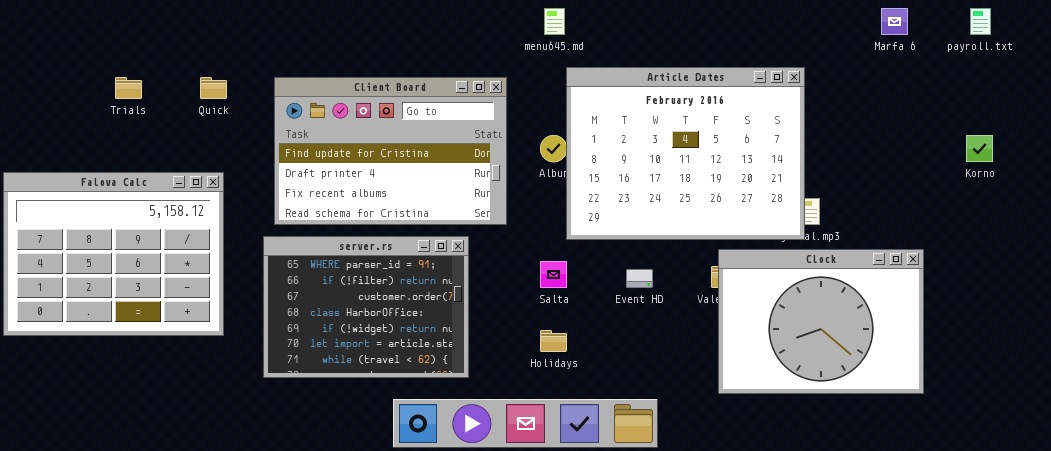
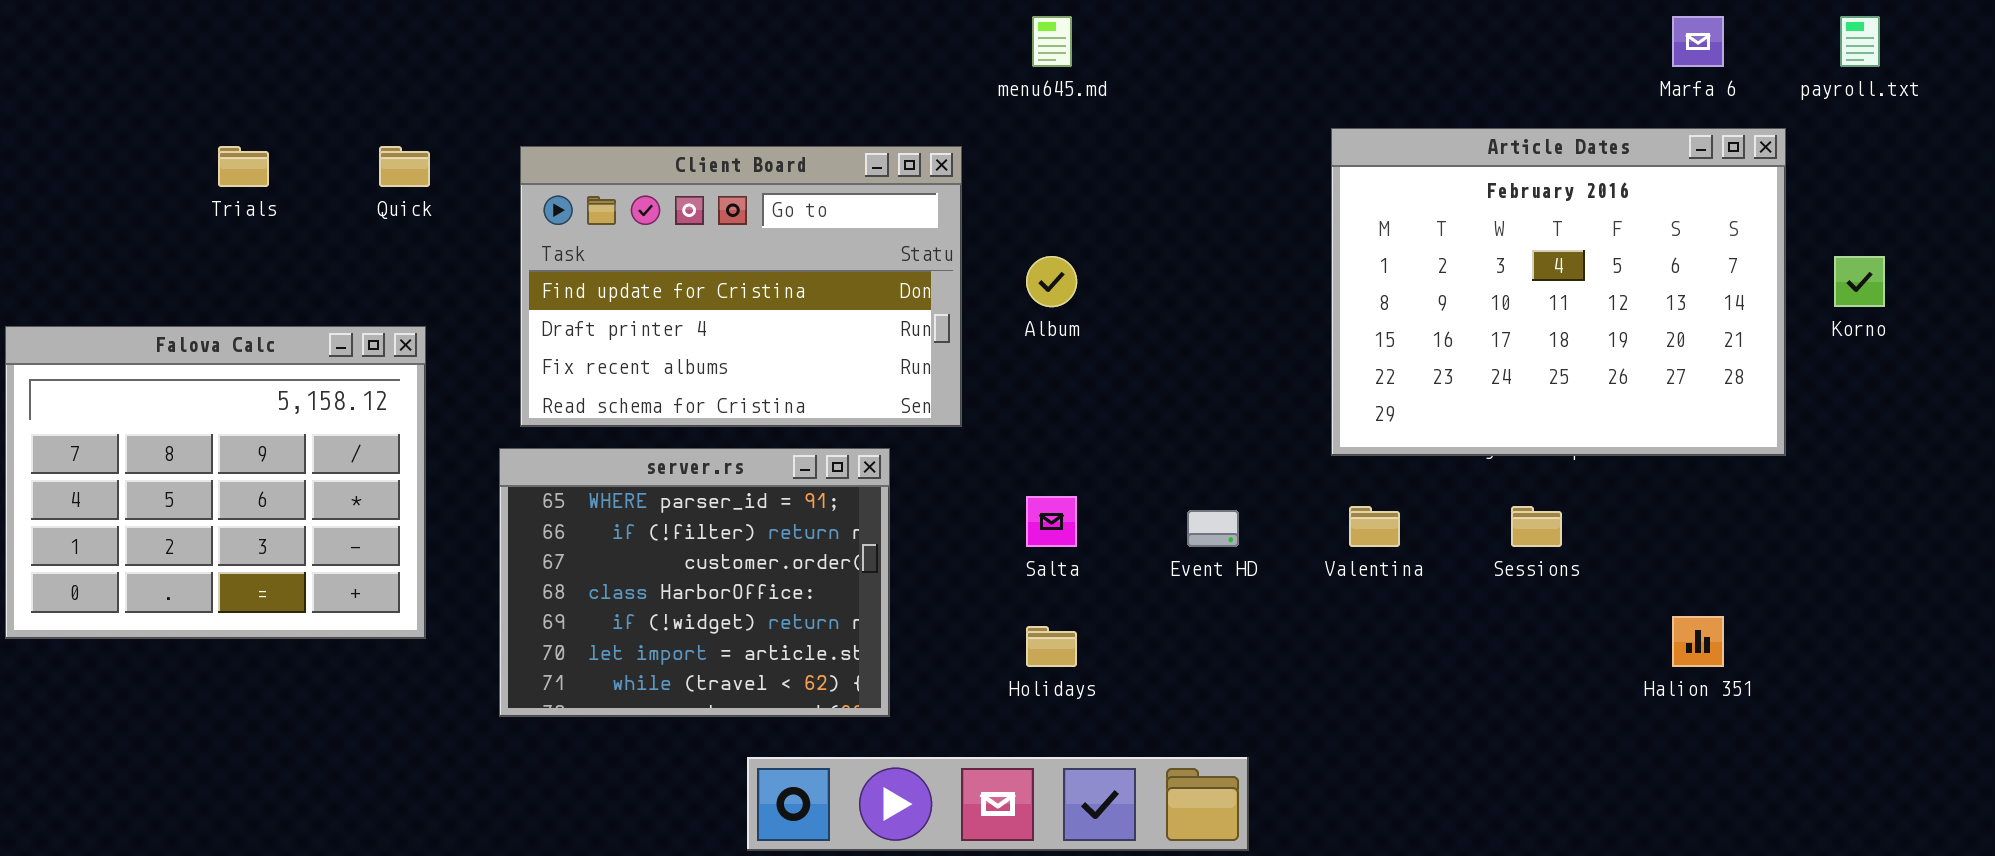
Article Dates: [566,67,805,240] -> [1331,128,1786,456], moved
Clock: [718,249,924,394] -> none, closed

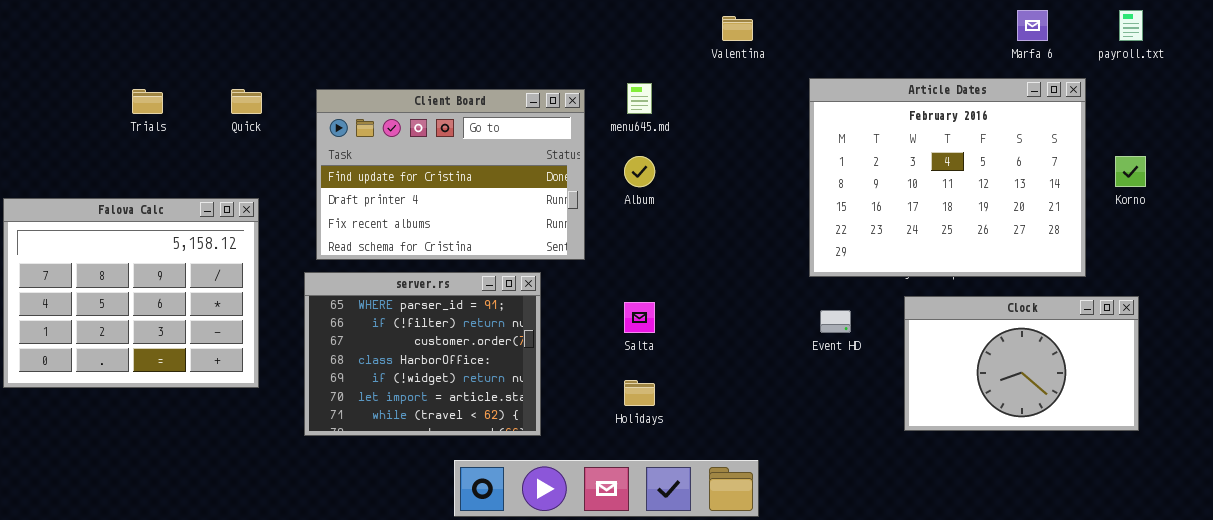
menu645.md: [1032,16,1072,67] -> [627,83,652,114], moved
Clock: none -> [904,296,1139,431], opened
Valentina: [1349,506,1400,547] -> [722,16,753,41], moved
Event HD: [1187,510,1239,547] -> [820,310,851,333], moved

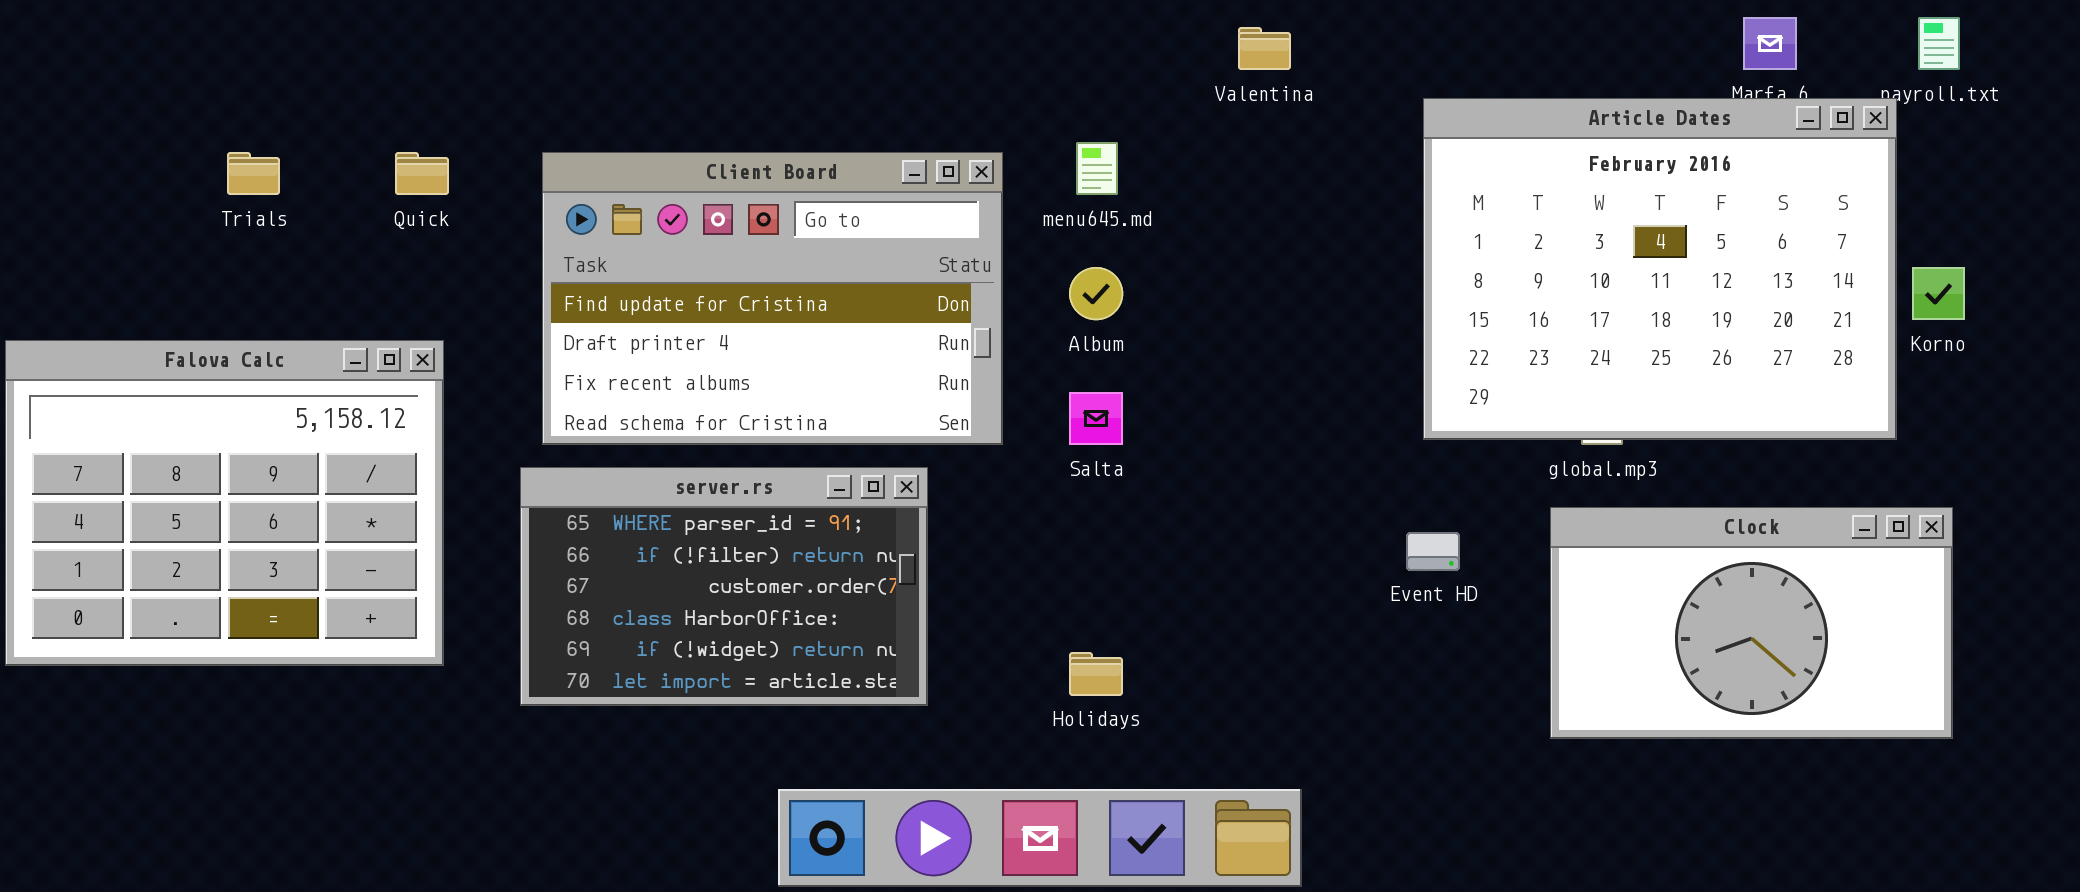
Article Dates: [809,78,1086,277] -> [1423,98,1897,440], moved
server.rs: [304,272,541,436] -> [520,467,928,706], resized
Salta: [624,302,655,333] -> [1069,392,1123,445], moved

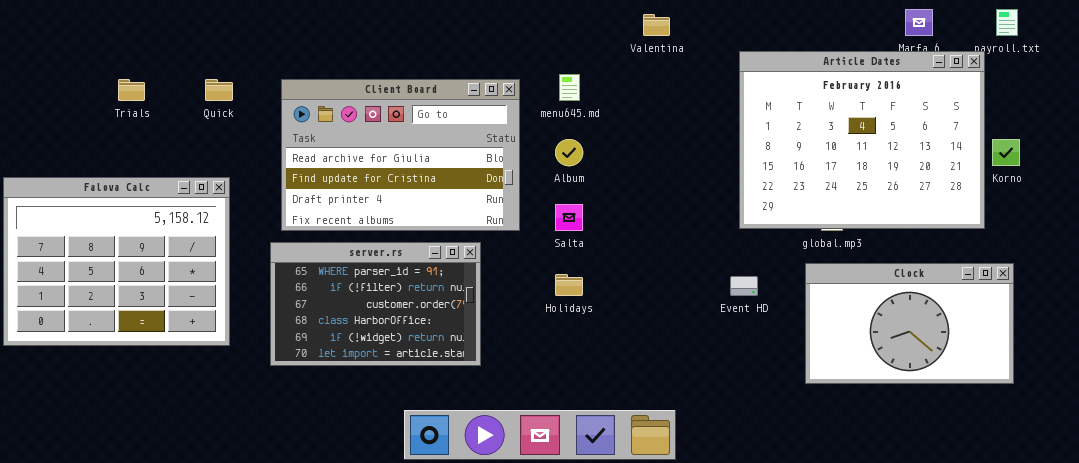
Client Board: [542,152,1003,445] -> [281,79,520,231], scrolled up 1 row
Holidays: [1069,652,1123,696] -> [555,274,583,296], moved

